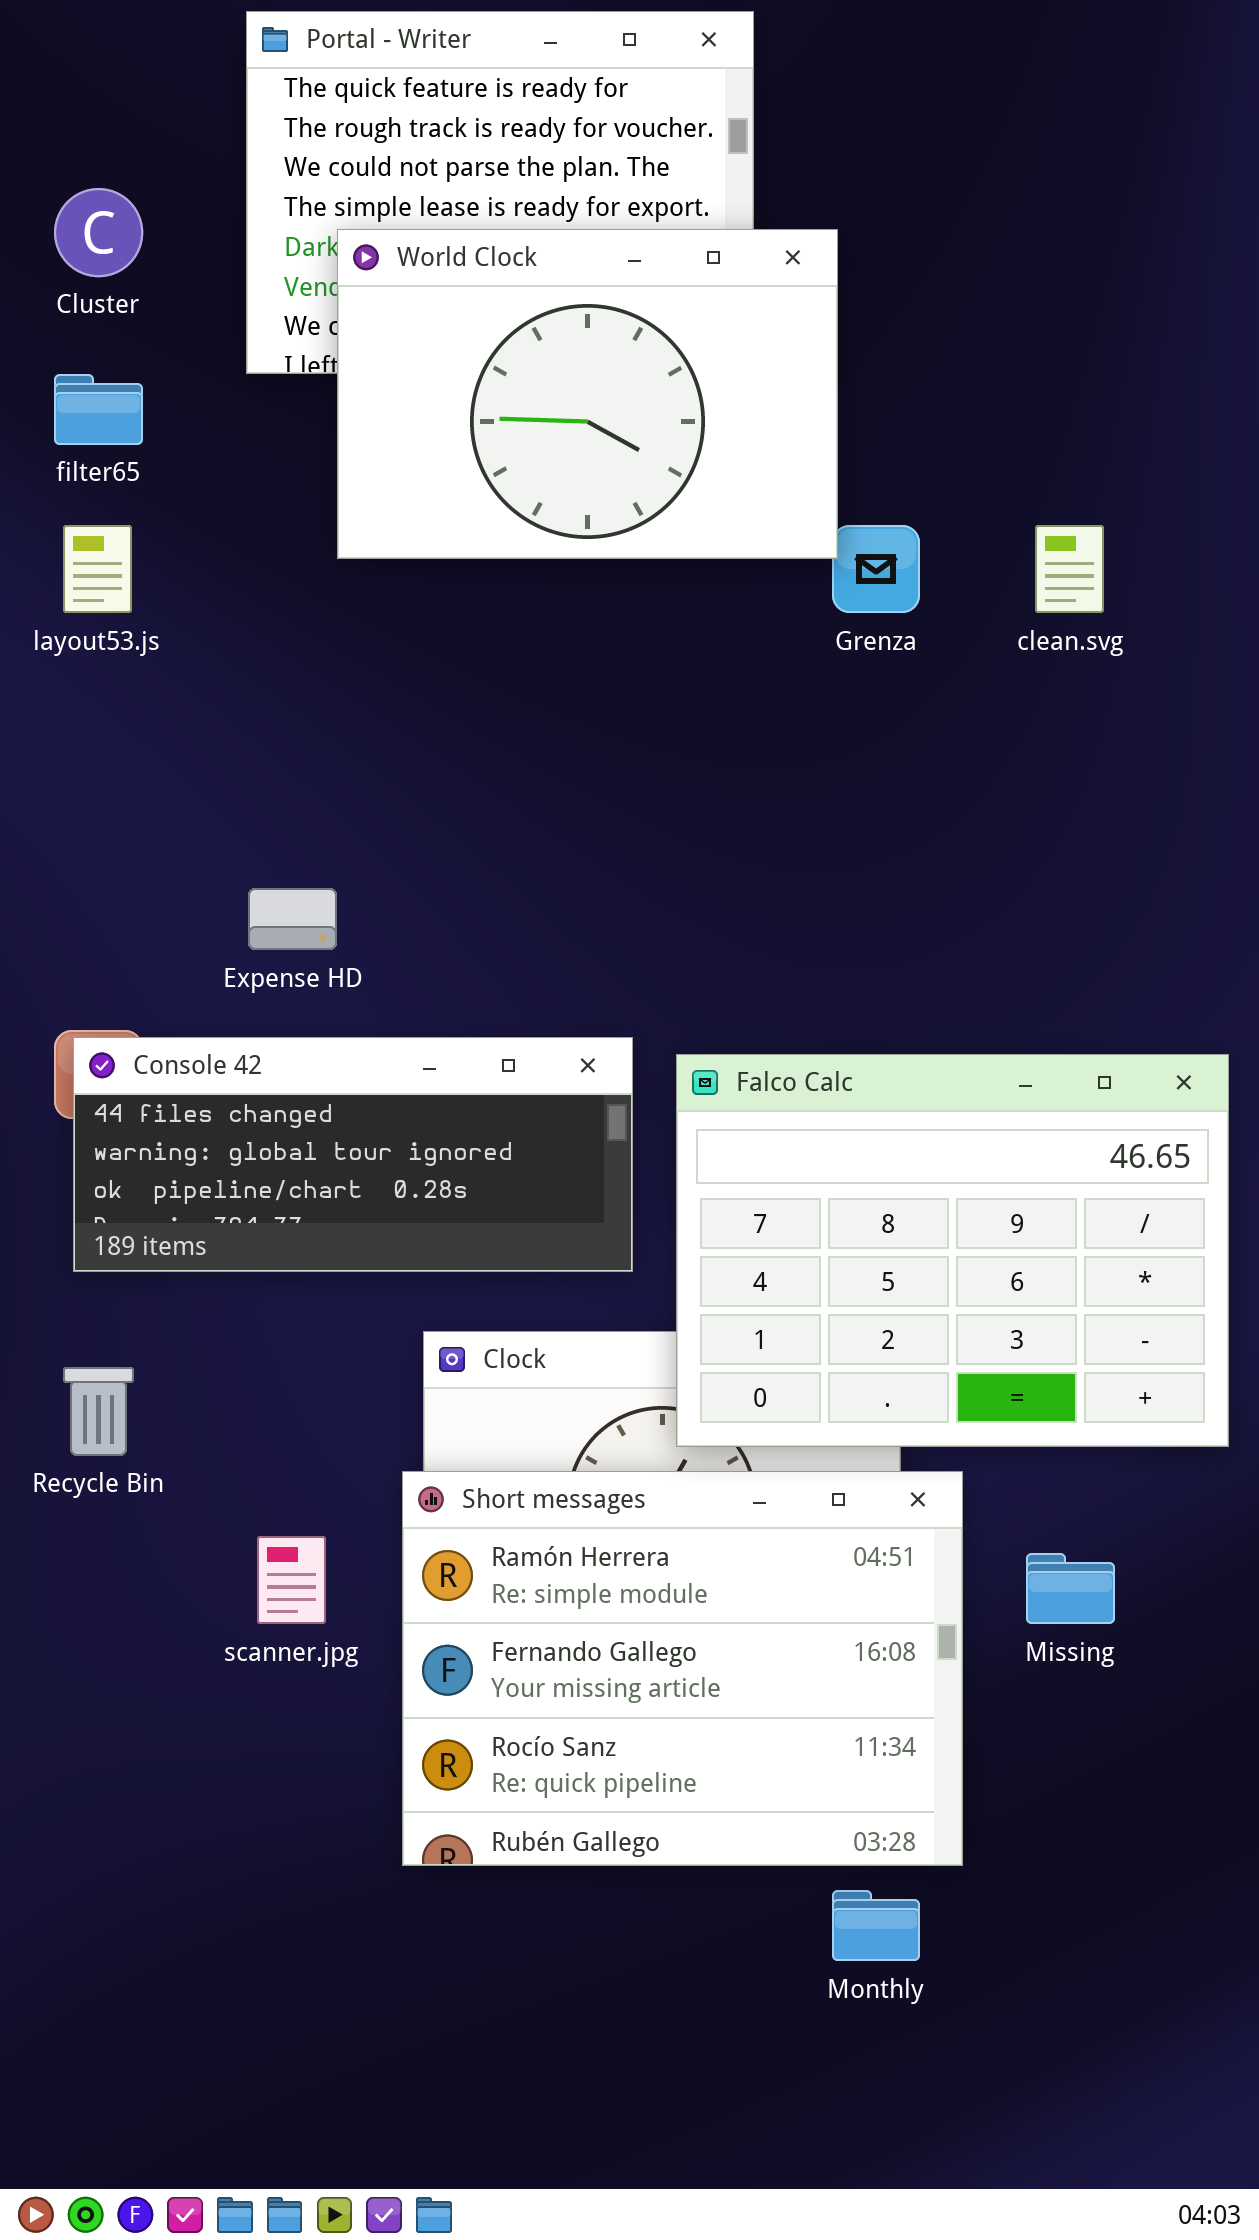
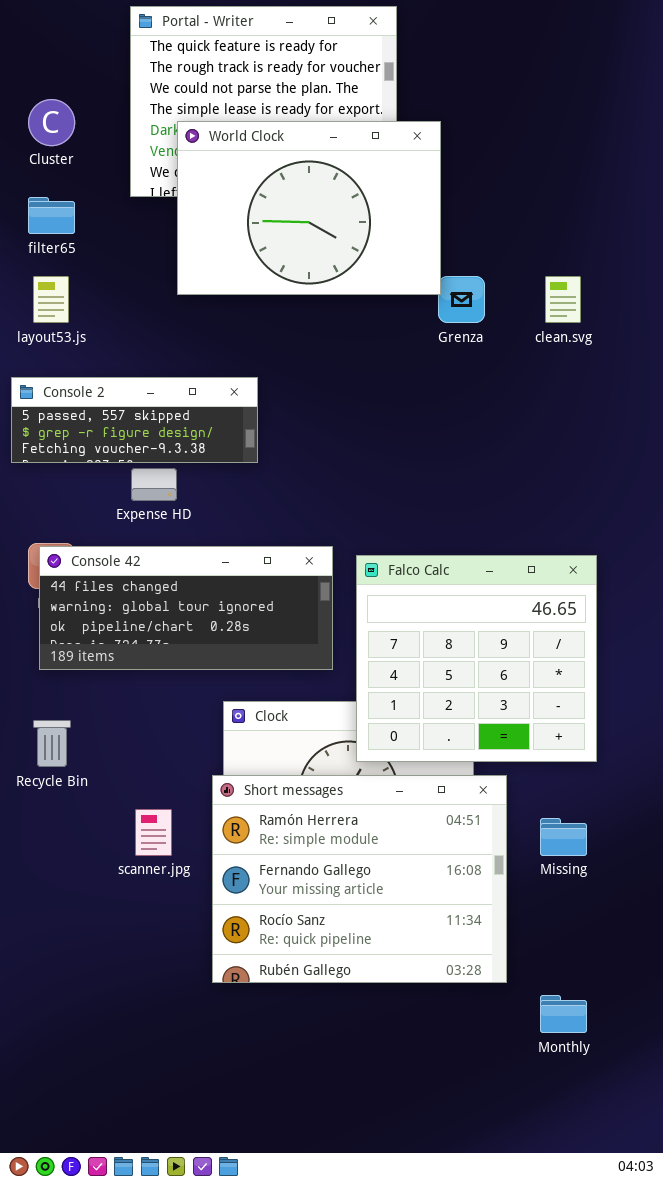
Console 2: none -> [11,377,258,463], opened
Falco Calc: [676,1054,1229,1447] -> [356,555,597,762], resized
Monthly: [832,1890,920,1961] -> [540,995,587,1033], moved

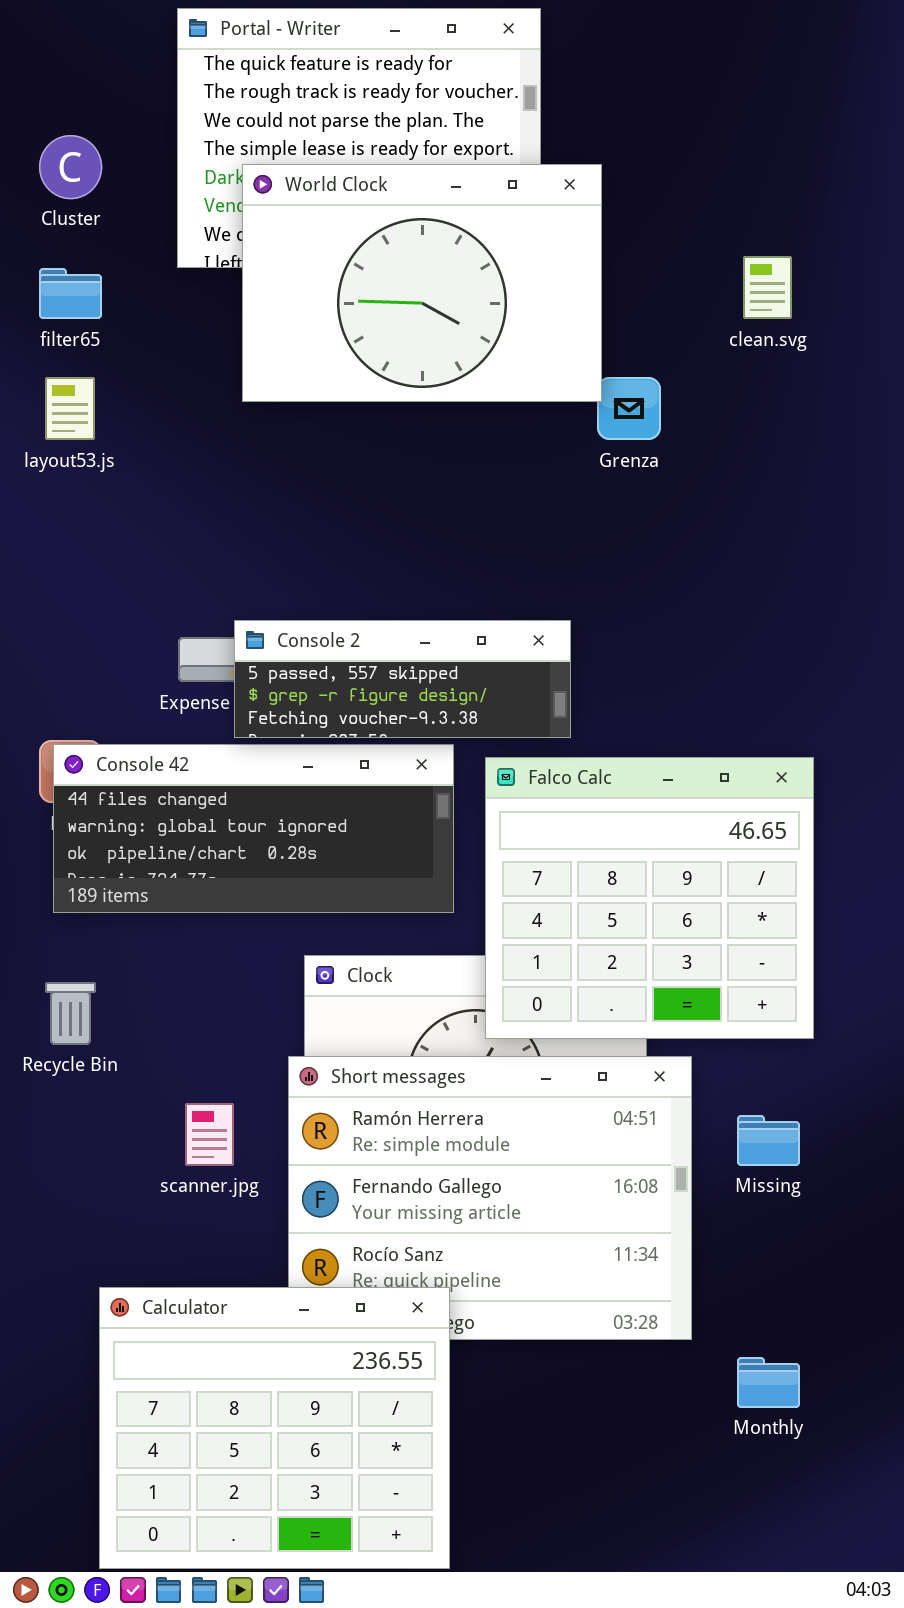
clean.svg: [545,276,581,323] -> [743,256,792,319], moved
Console 2: [11,377,258,463] -> [234,620,571,738], moved
Calculator: none -> [99,1287,450,1569], opened

